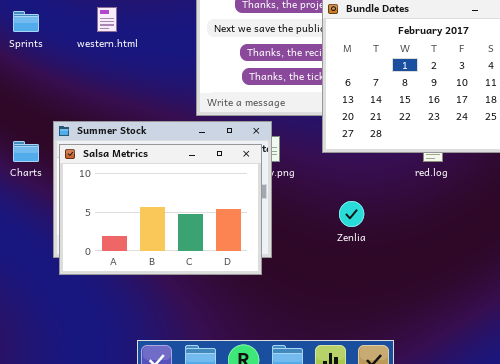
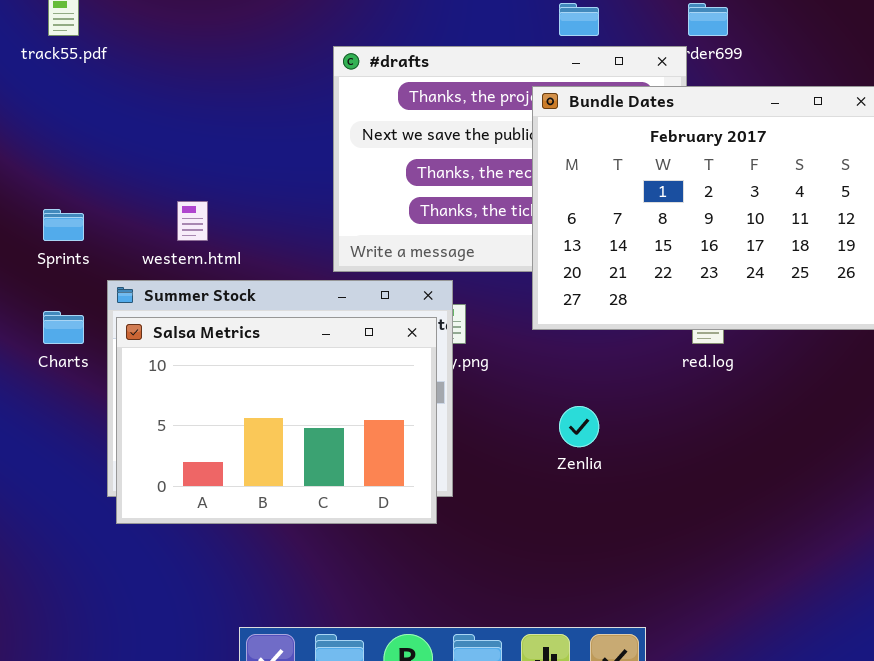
western.html: [97,7,117,32] -> [177,201,208,241], moved
Sprints: [13,11,39,32] -> [43,209,84,241], moved

